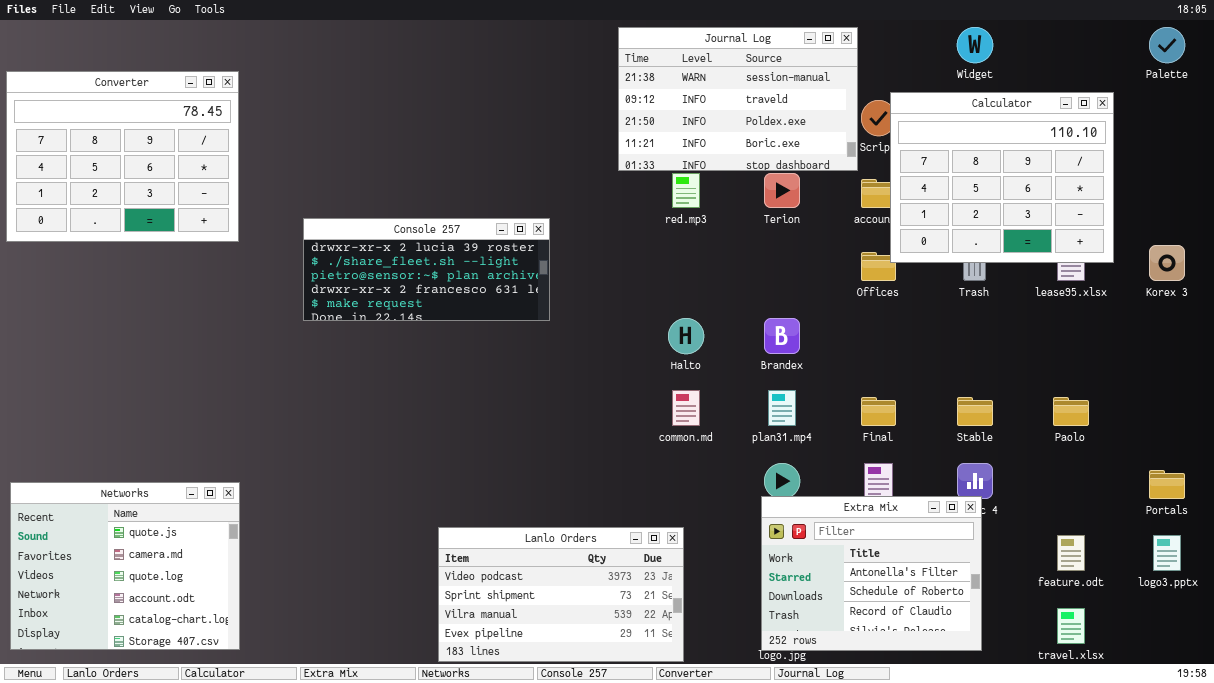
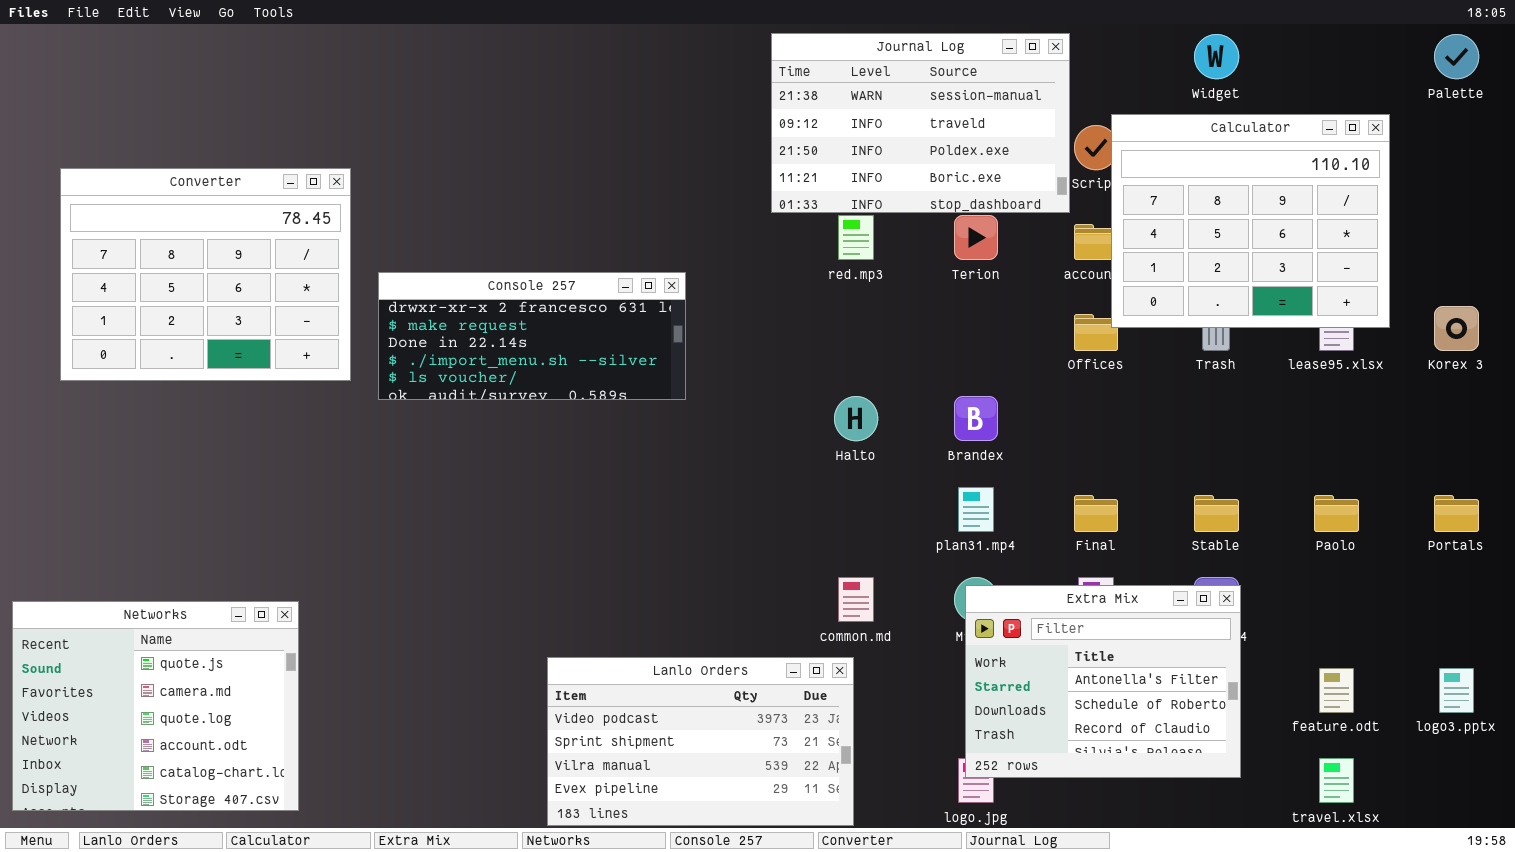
Converter: [6,71,239,242] -> [60,168,351,381], moved
Console 257: [303,218,550,321] -> [378,272,686,400], scrolled down 3 rows
common.md: [672,390,700,426] -> [838,577,874,622], moved
Portals: [1149,470,1185,499] -> [1434,495,1479,532], moved
Extra Mix: [761,496,982,651] -> [965,585,1241,778], moved

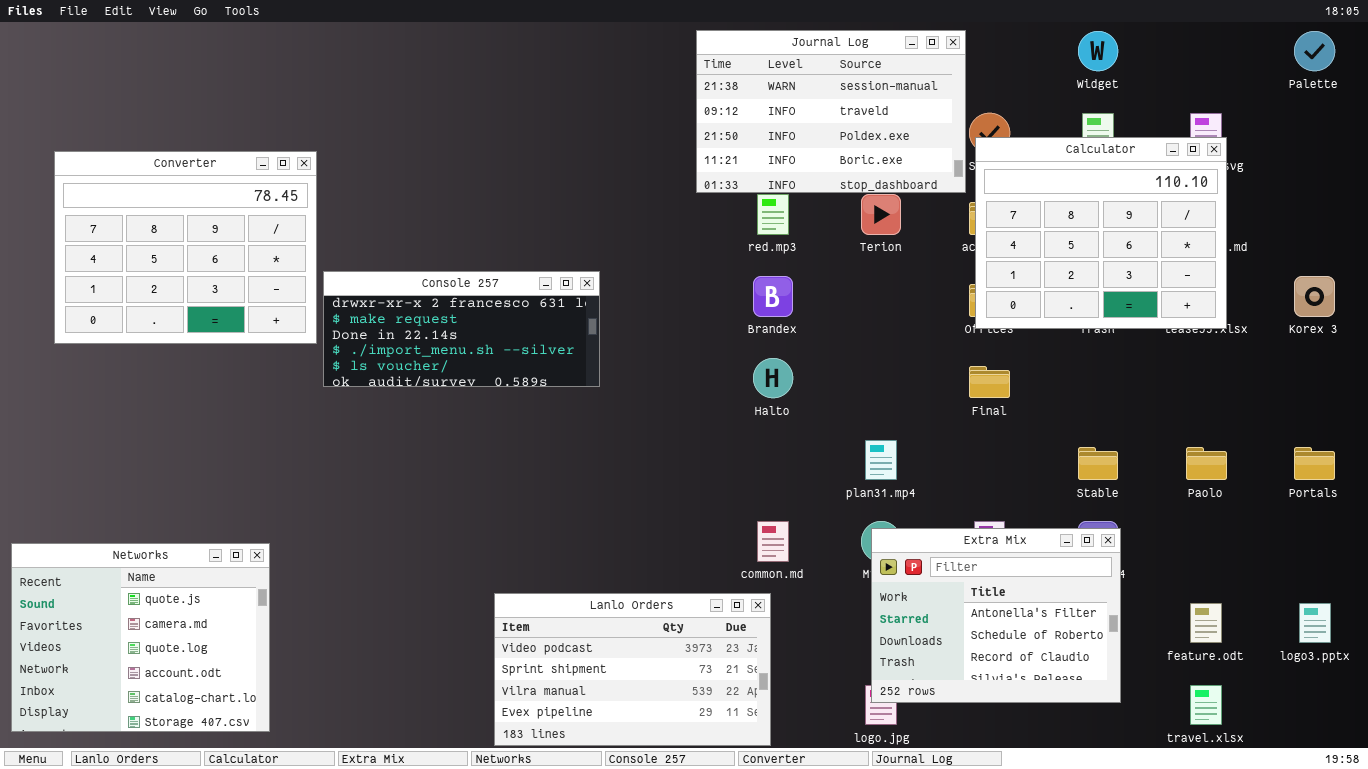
Calculator: [1111,114,1390,328] -> [975,137,1227,329], moved
Console 257: [378,272,686,400] -> [323,271,600,387], moved
Brandex: [954,396,998,441] -> [753,276,793,317], moved
Final: [1074,495,1118,532] -> [969,366,1010,398], moved

